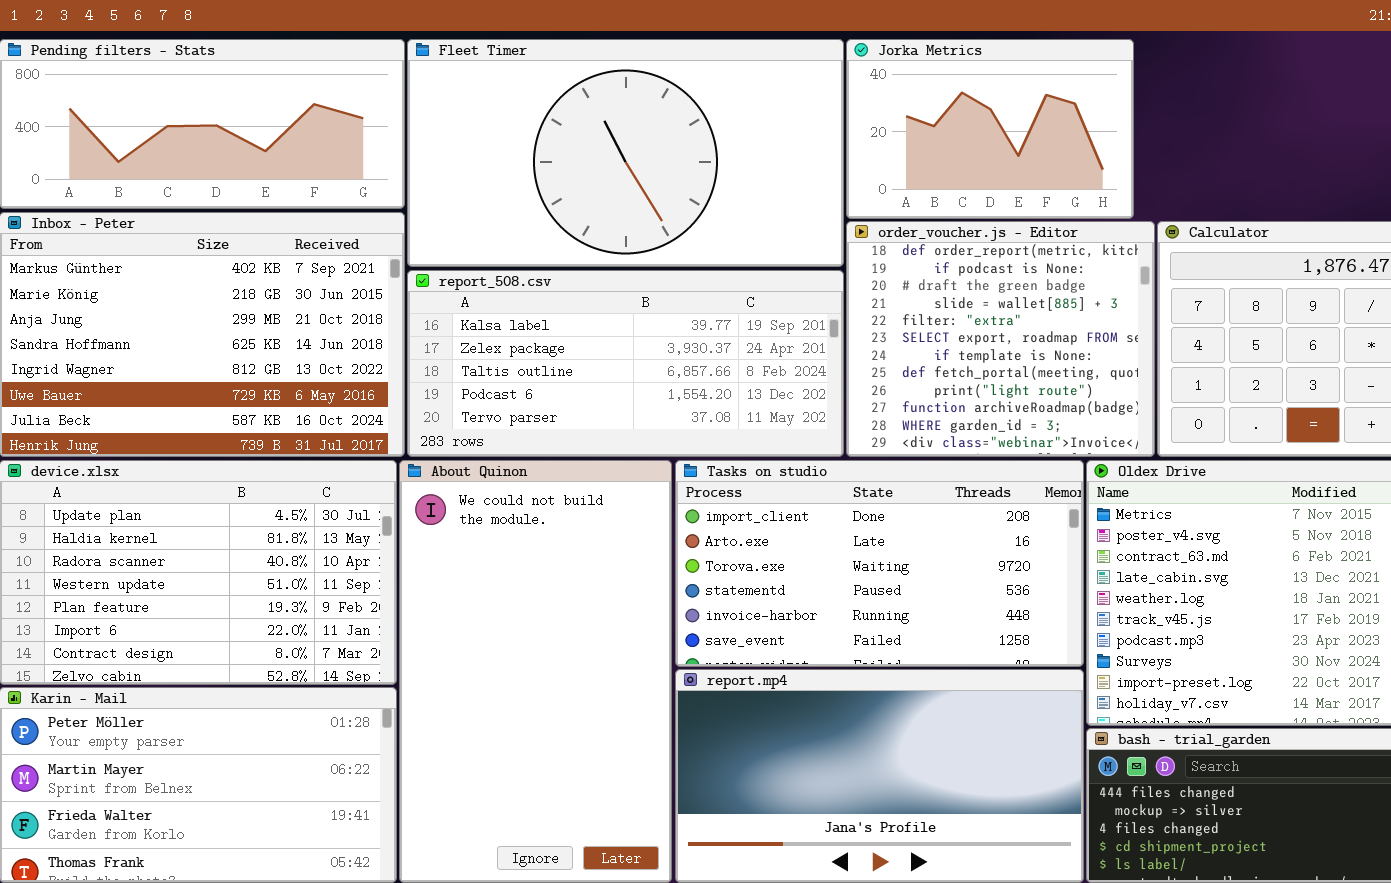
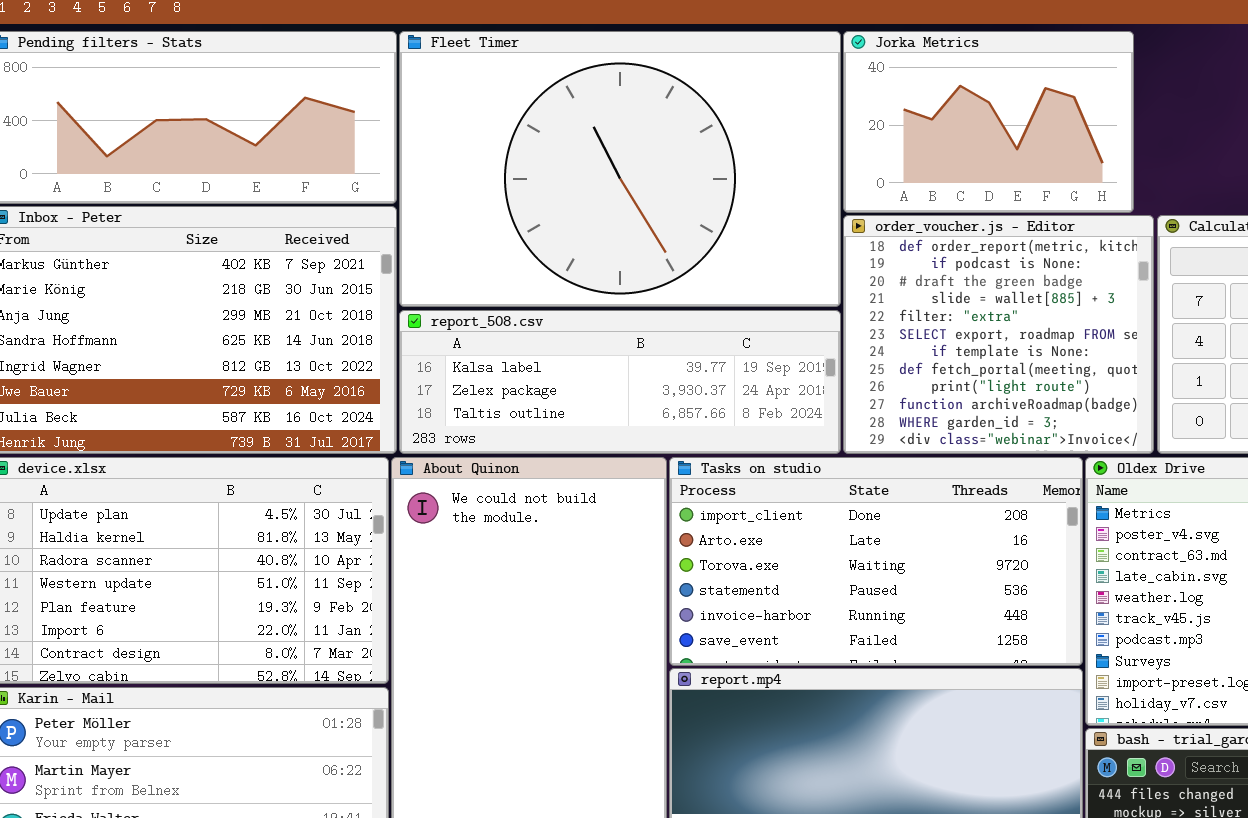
Fleet Timer: [407,39,844,267] -> [399,31,841,307], resized
report_508.csv: [407,270,844,457] -> [399,310,841,454], resized

